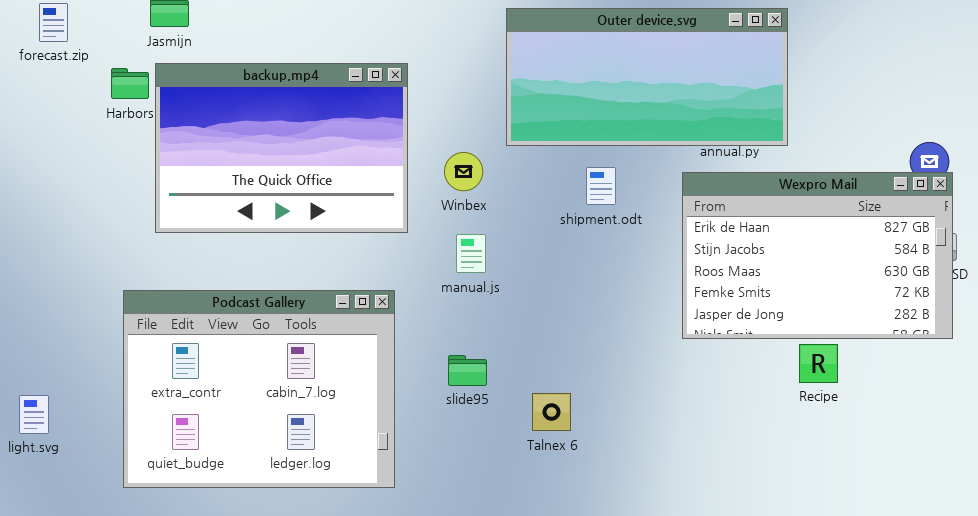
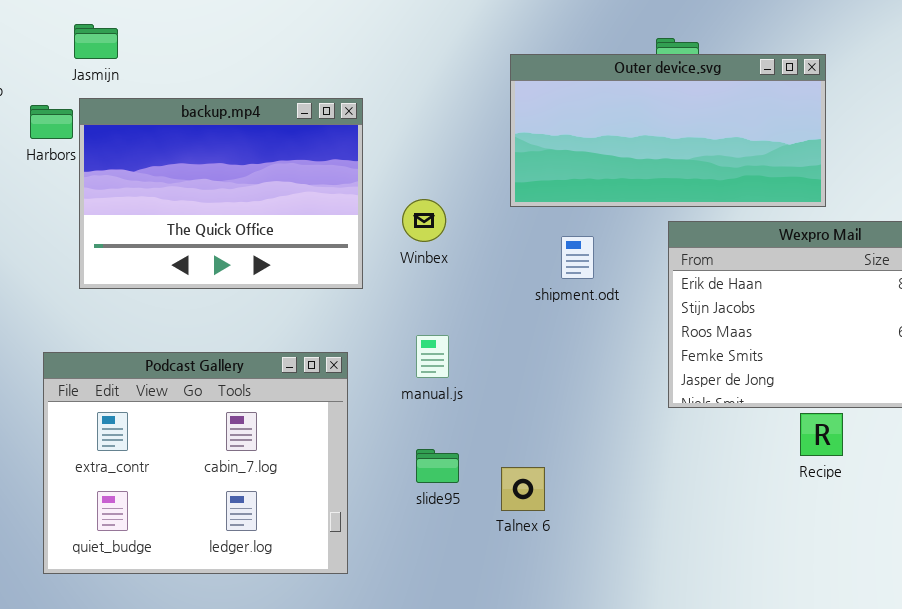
Outer device.svg: [506,8,788,146] -> [510,54,826,207], moved
shipment.odt: [586,167,616,205] -> [561,236,594,279], moved
manual.js: [456,234,486,273] -> [416,335,449,378], moved
slide95: [448,355,487,386] -> [416,449,459,483], moved

